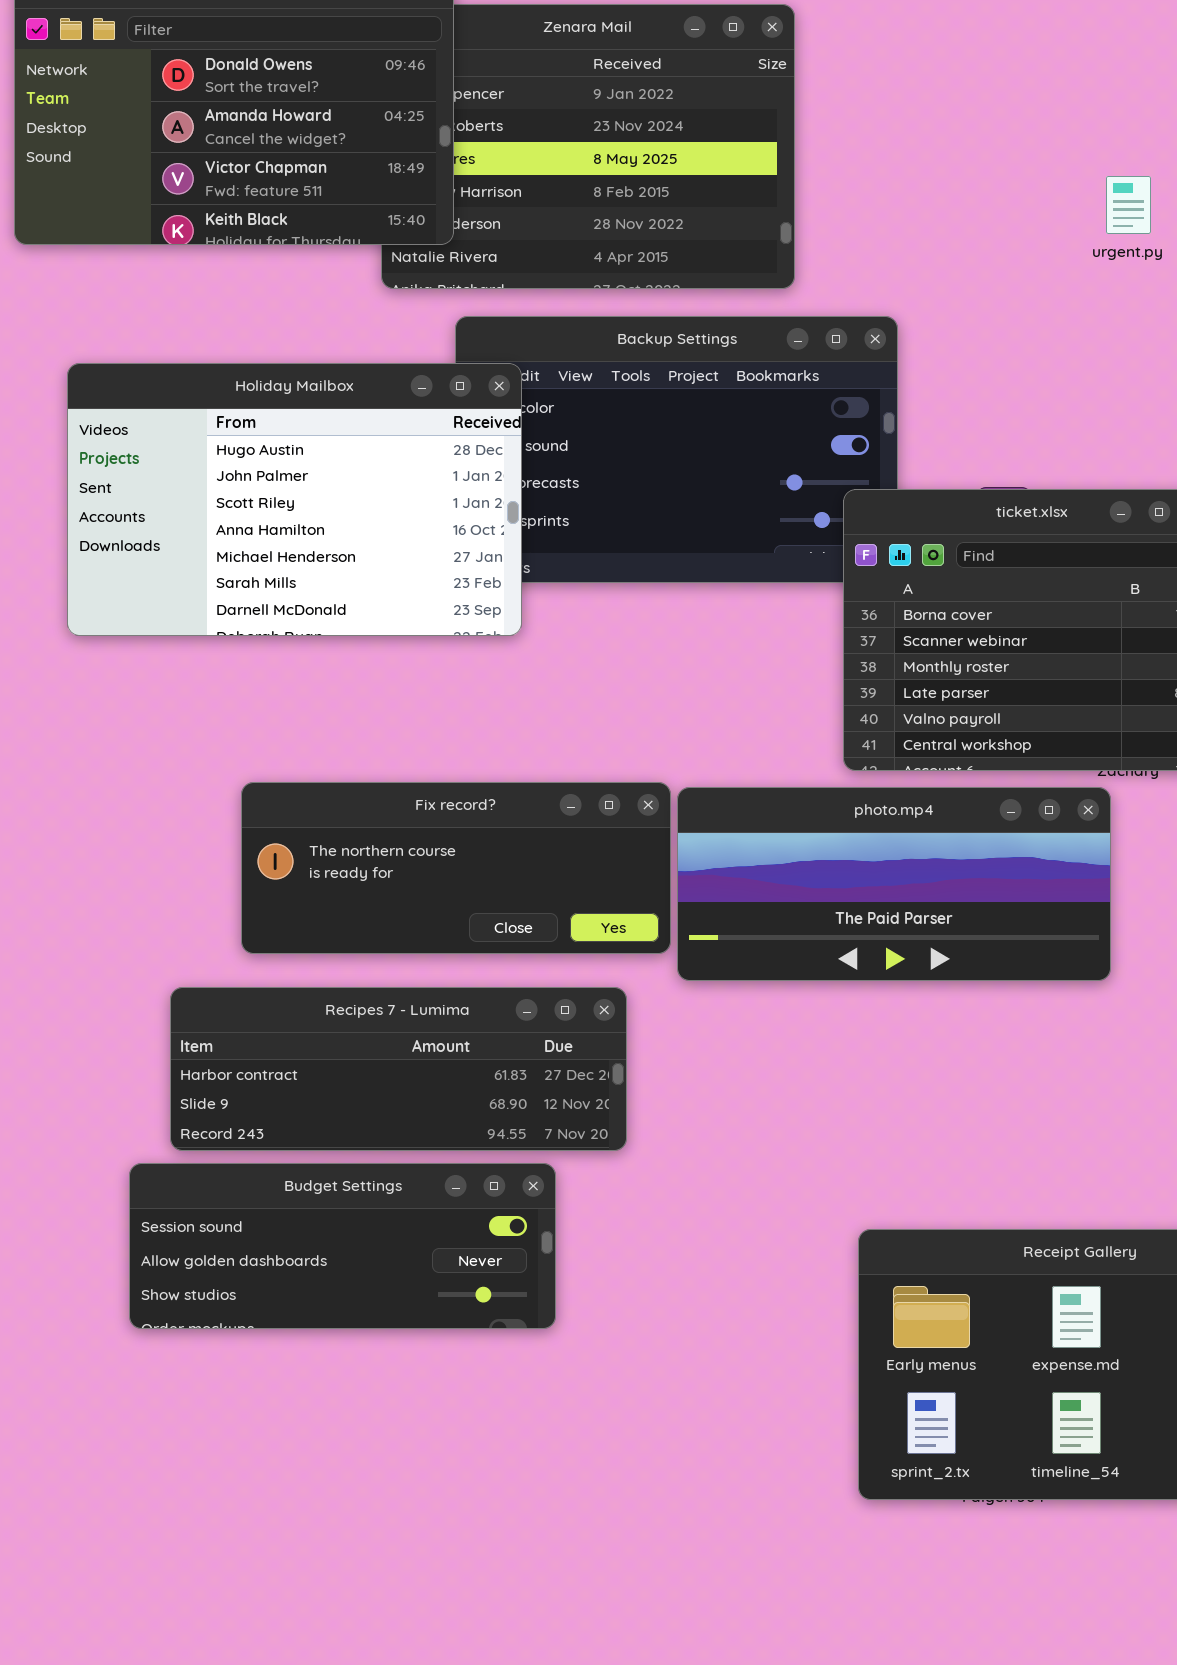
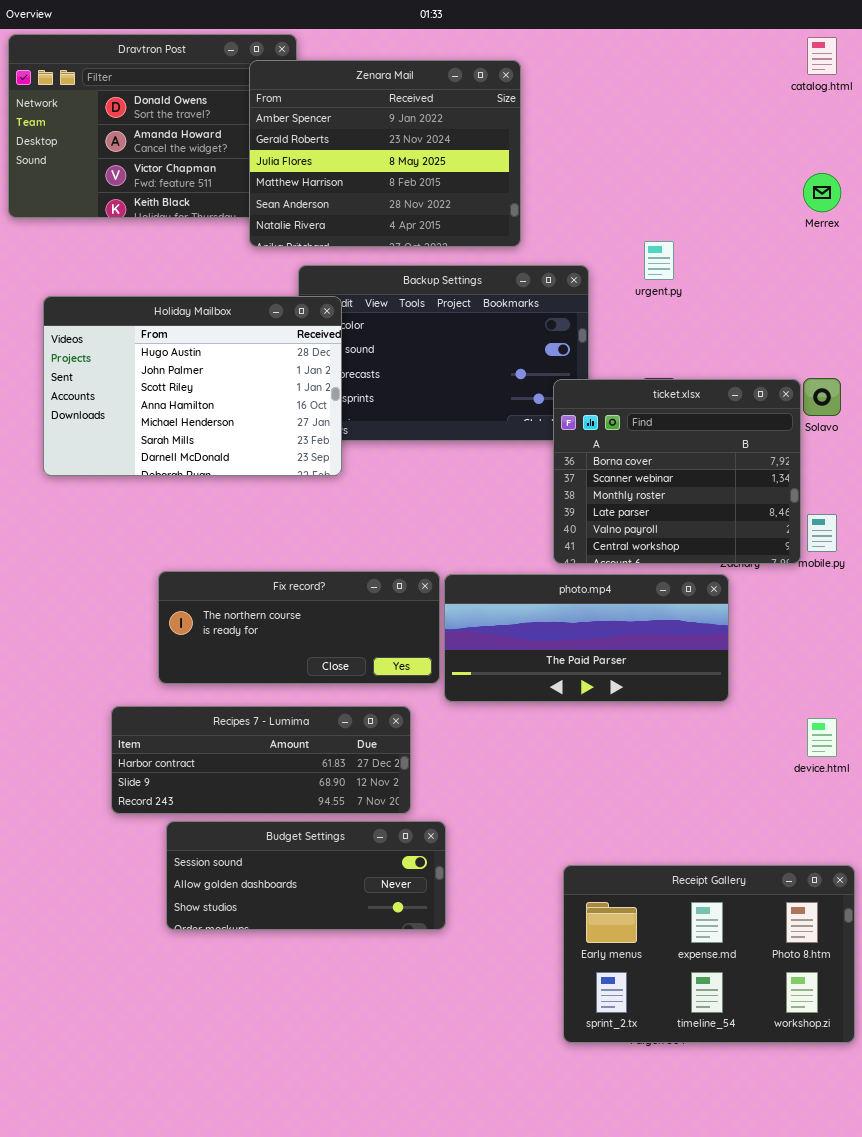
Zenara Mail: [381,4,795,289] -> [249,60,521,247], raised
urgent.py: [1106,176,1151,234] -> [644,241,674,280], moved
Budget Settings: [129,1163,556,1329] -> [166,821,446,930], moved

